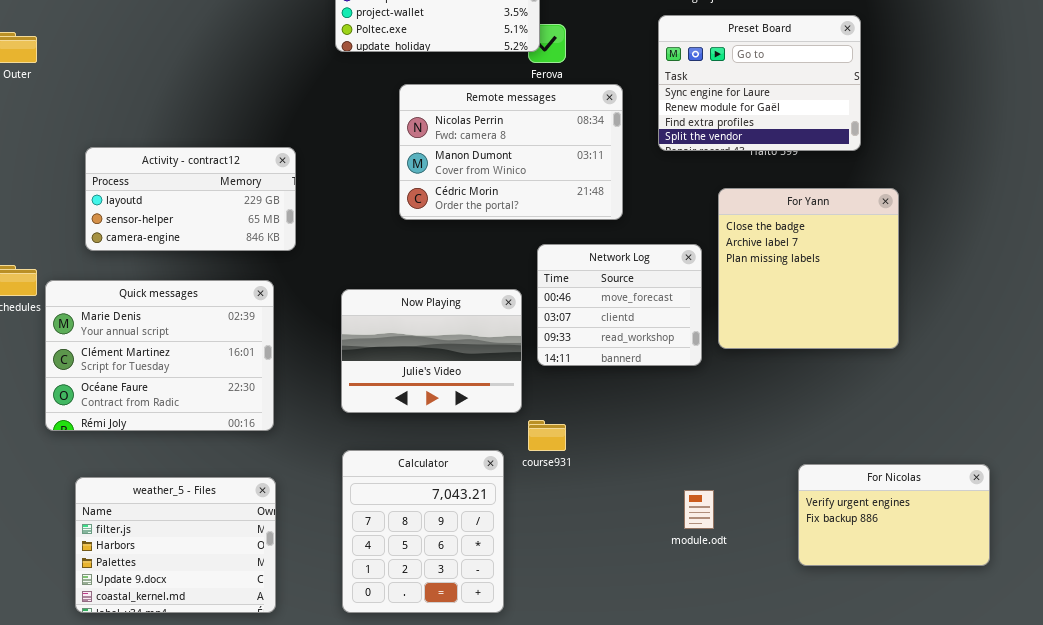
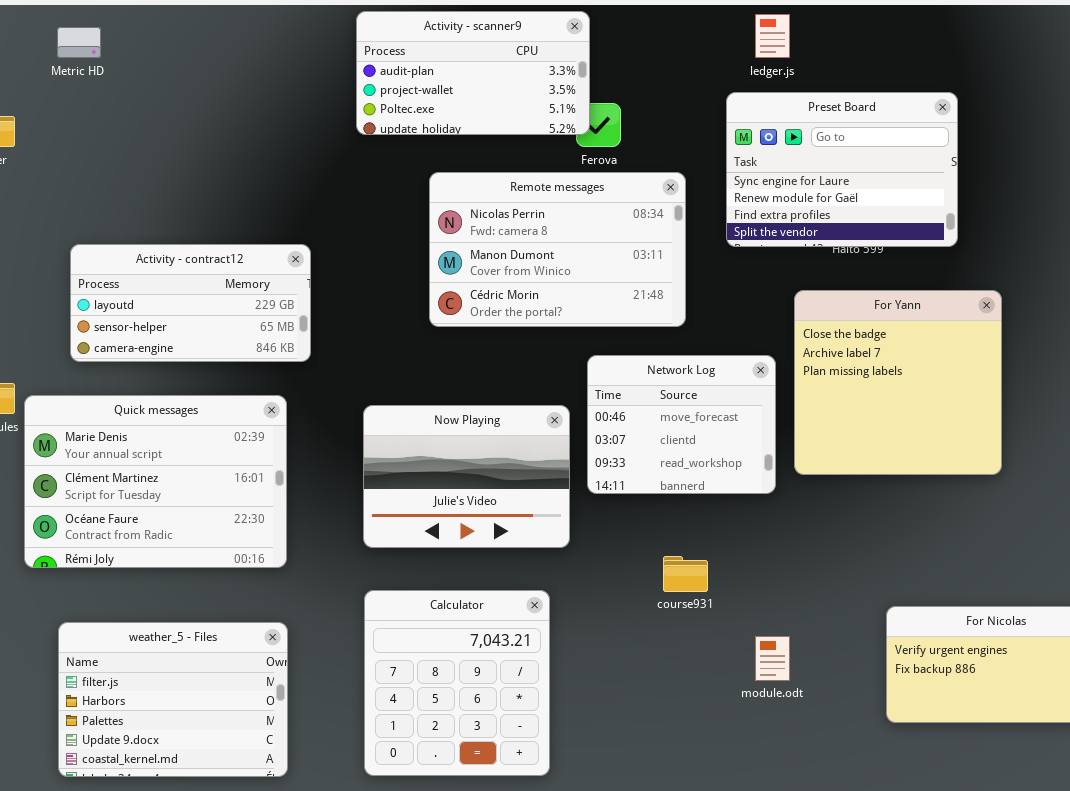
course931: [528,420,566,451] -> [663,556,708,592], moved

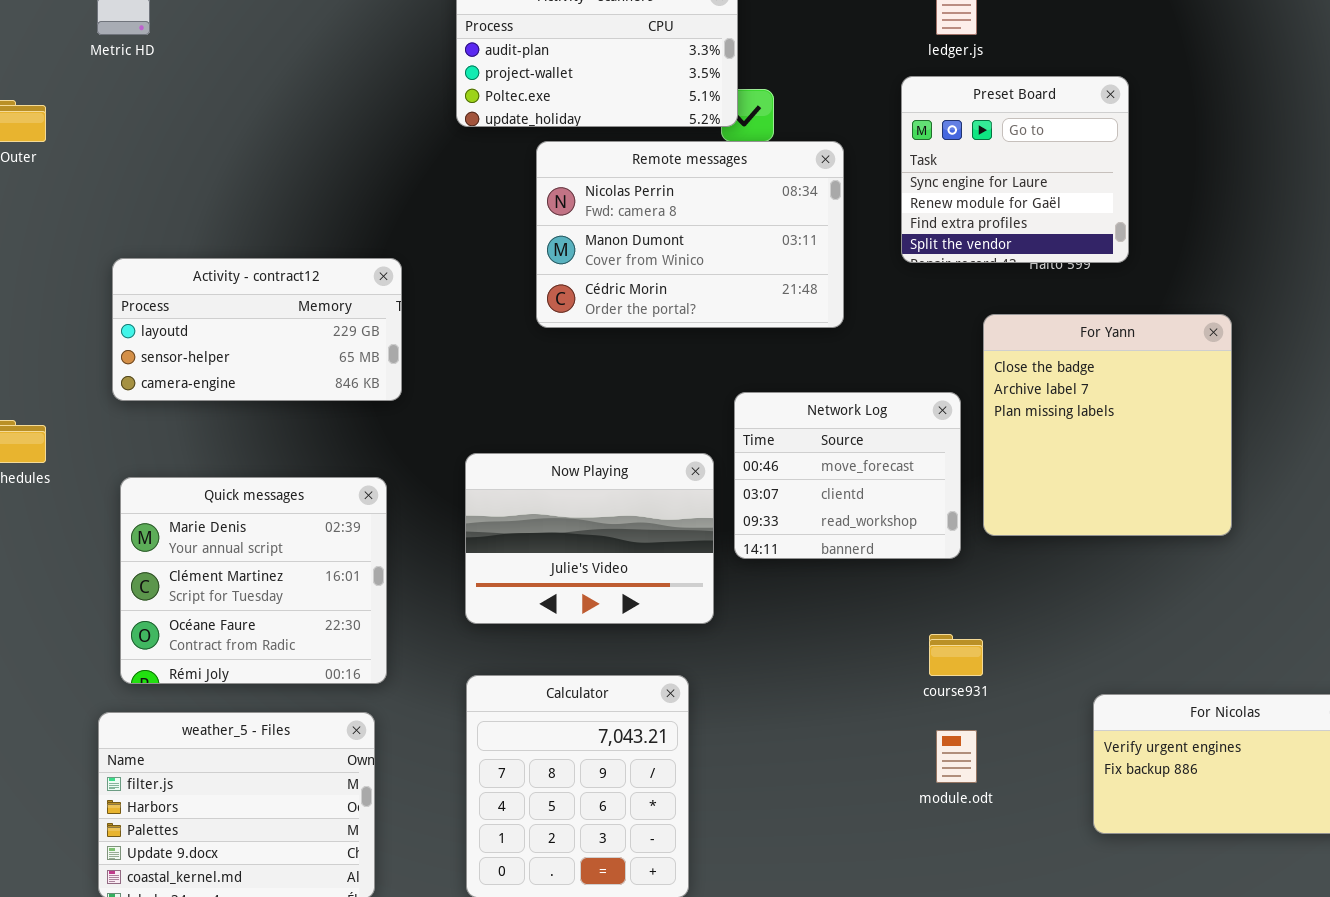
Preset Board: [726,92,958,247] -> [901,76,1129,263], resized
Remote messages: [429,172,686,327] -> [536,141,844,328], moved
Quick messages: [24,395,287,568] -> [120,477,387,684], moved, resized
course931: [663,556,708,592] -> [929,634,983,676], moved

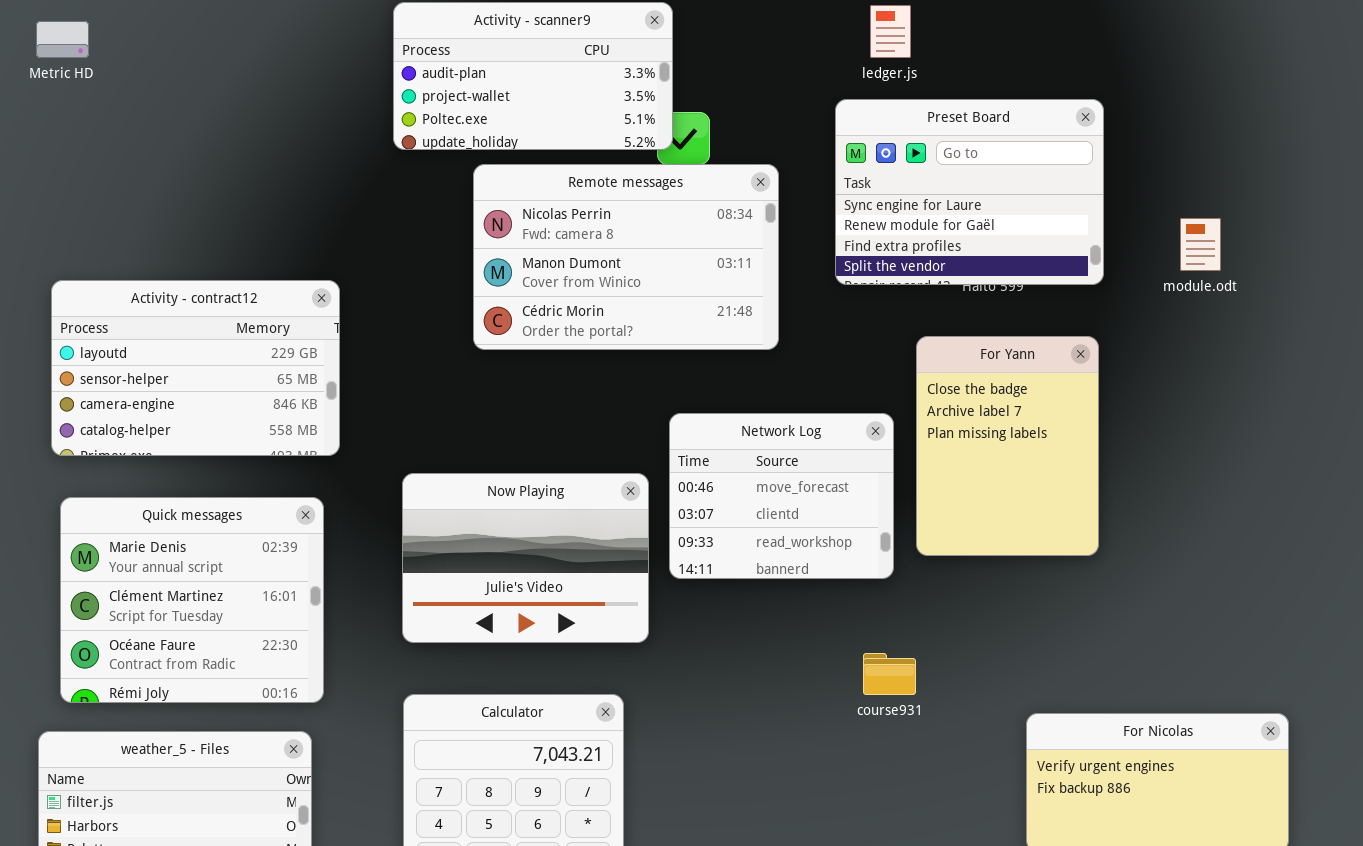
Preset Board: [901,76,1129,263] -> [835,99,1104,285], resized
Activity - contract12: [112,258,402,401] -> [51,280,340,456], resized
For Yann: [983,314,1232,536] -> [916,336,1099,556], resized
module.odt: [936,730,977,783] -> [1180,218,1221,271], moved

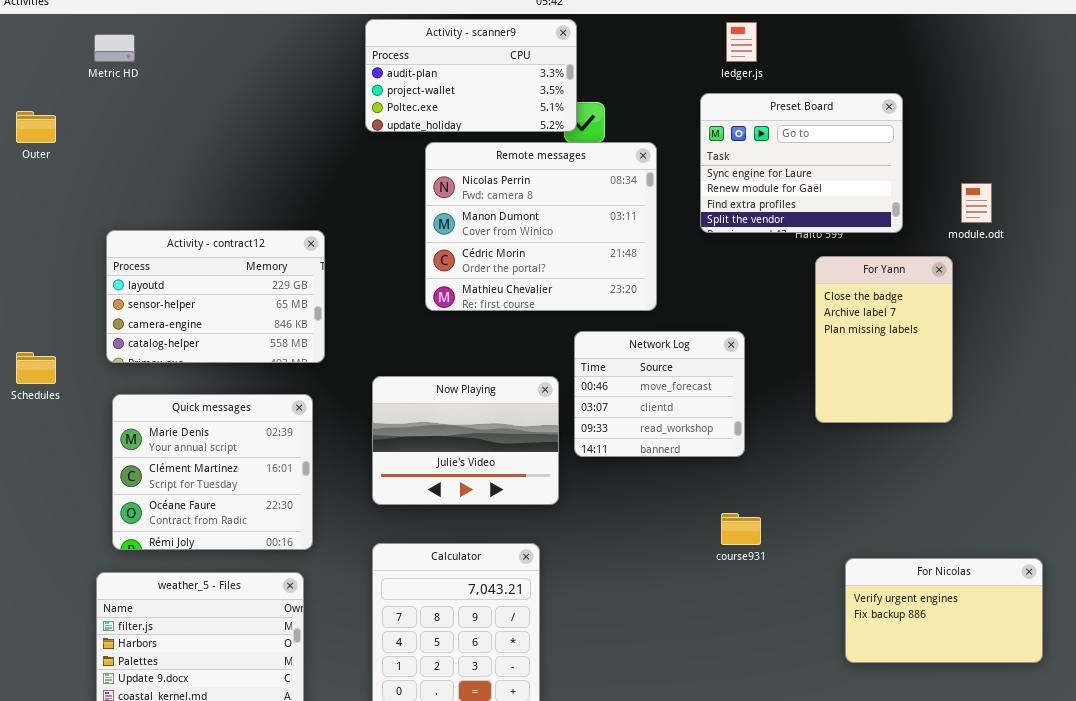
Remote messages: [473,164,779,350] -> [425,142,657,311], resized
For Yann: [916,336,1099,556] -> [815,256,953,423], moved

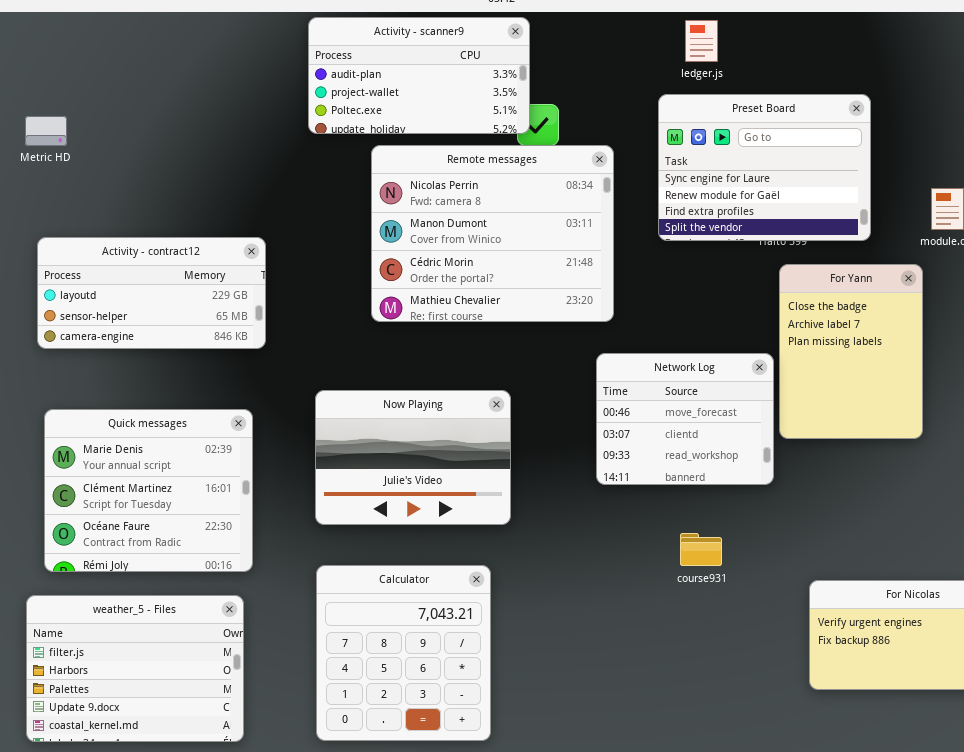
Metric HD: [94,34,135,62] -> [25,116,67,146], moved
Activity - contract12: [106,230,325,363] -> [37,237,266,349], resized
Network Log: [574,331,745,457] -> [596,353,774,485], moved

